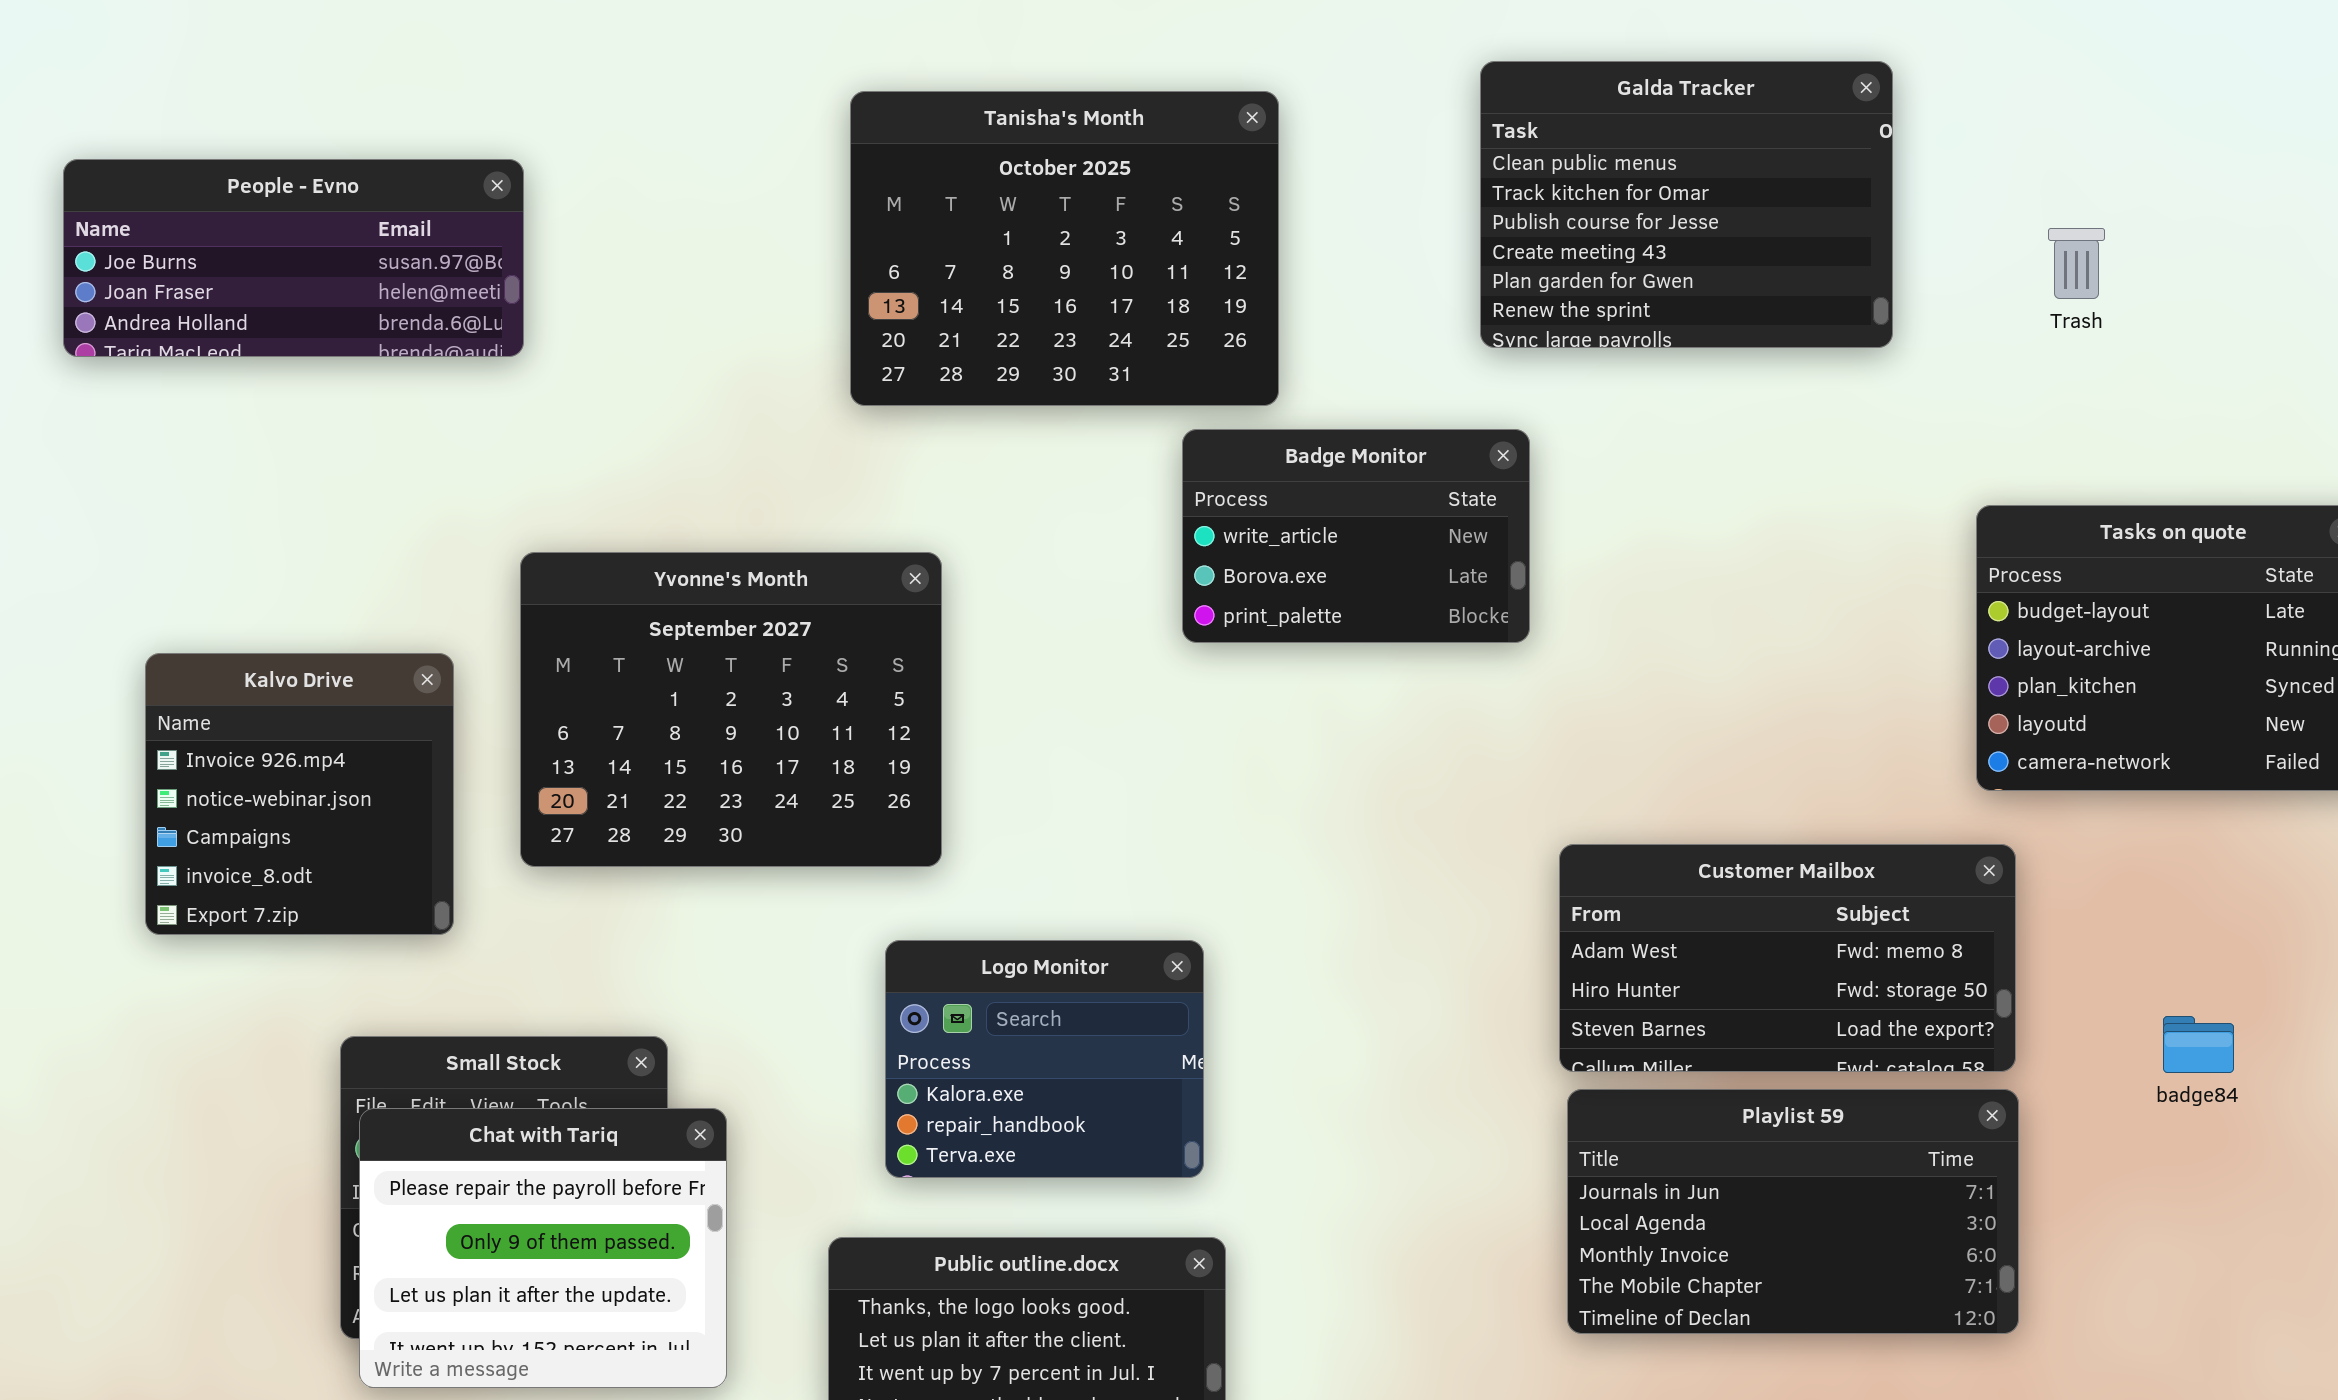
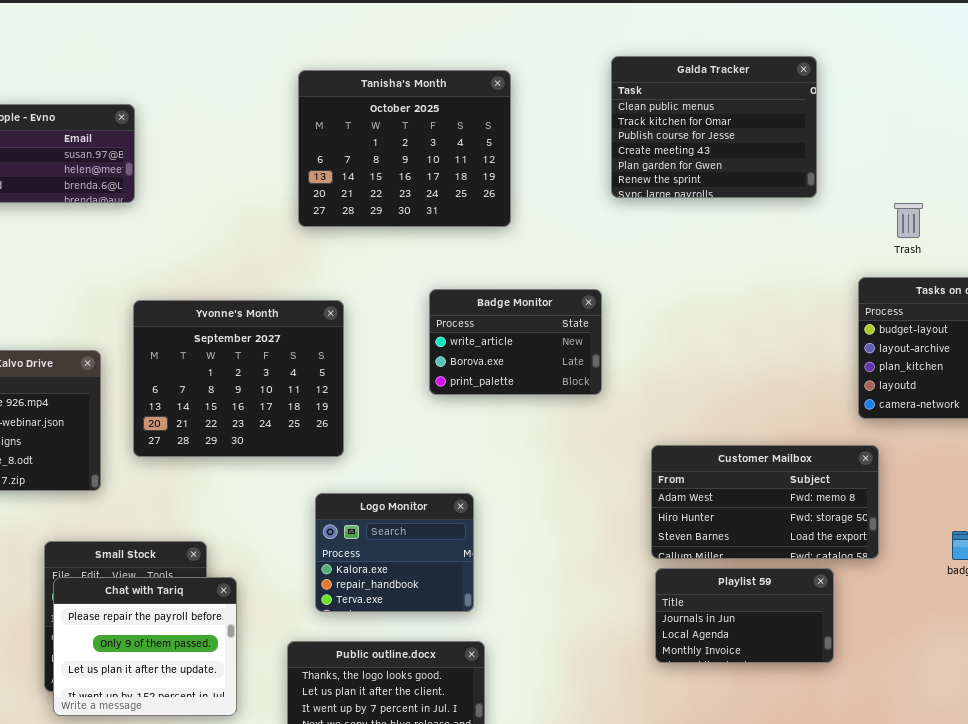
Trash: [2048,228,2105,299] -> [894,203,923,238], moved
Badge Monitor: [1182,429,1530,643] -> [429,289,602,395], moved
Playlist 59: [1567,1089,2019,1334] -> [655,568,834,663], resized

